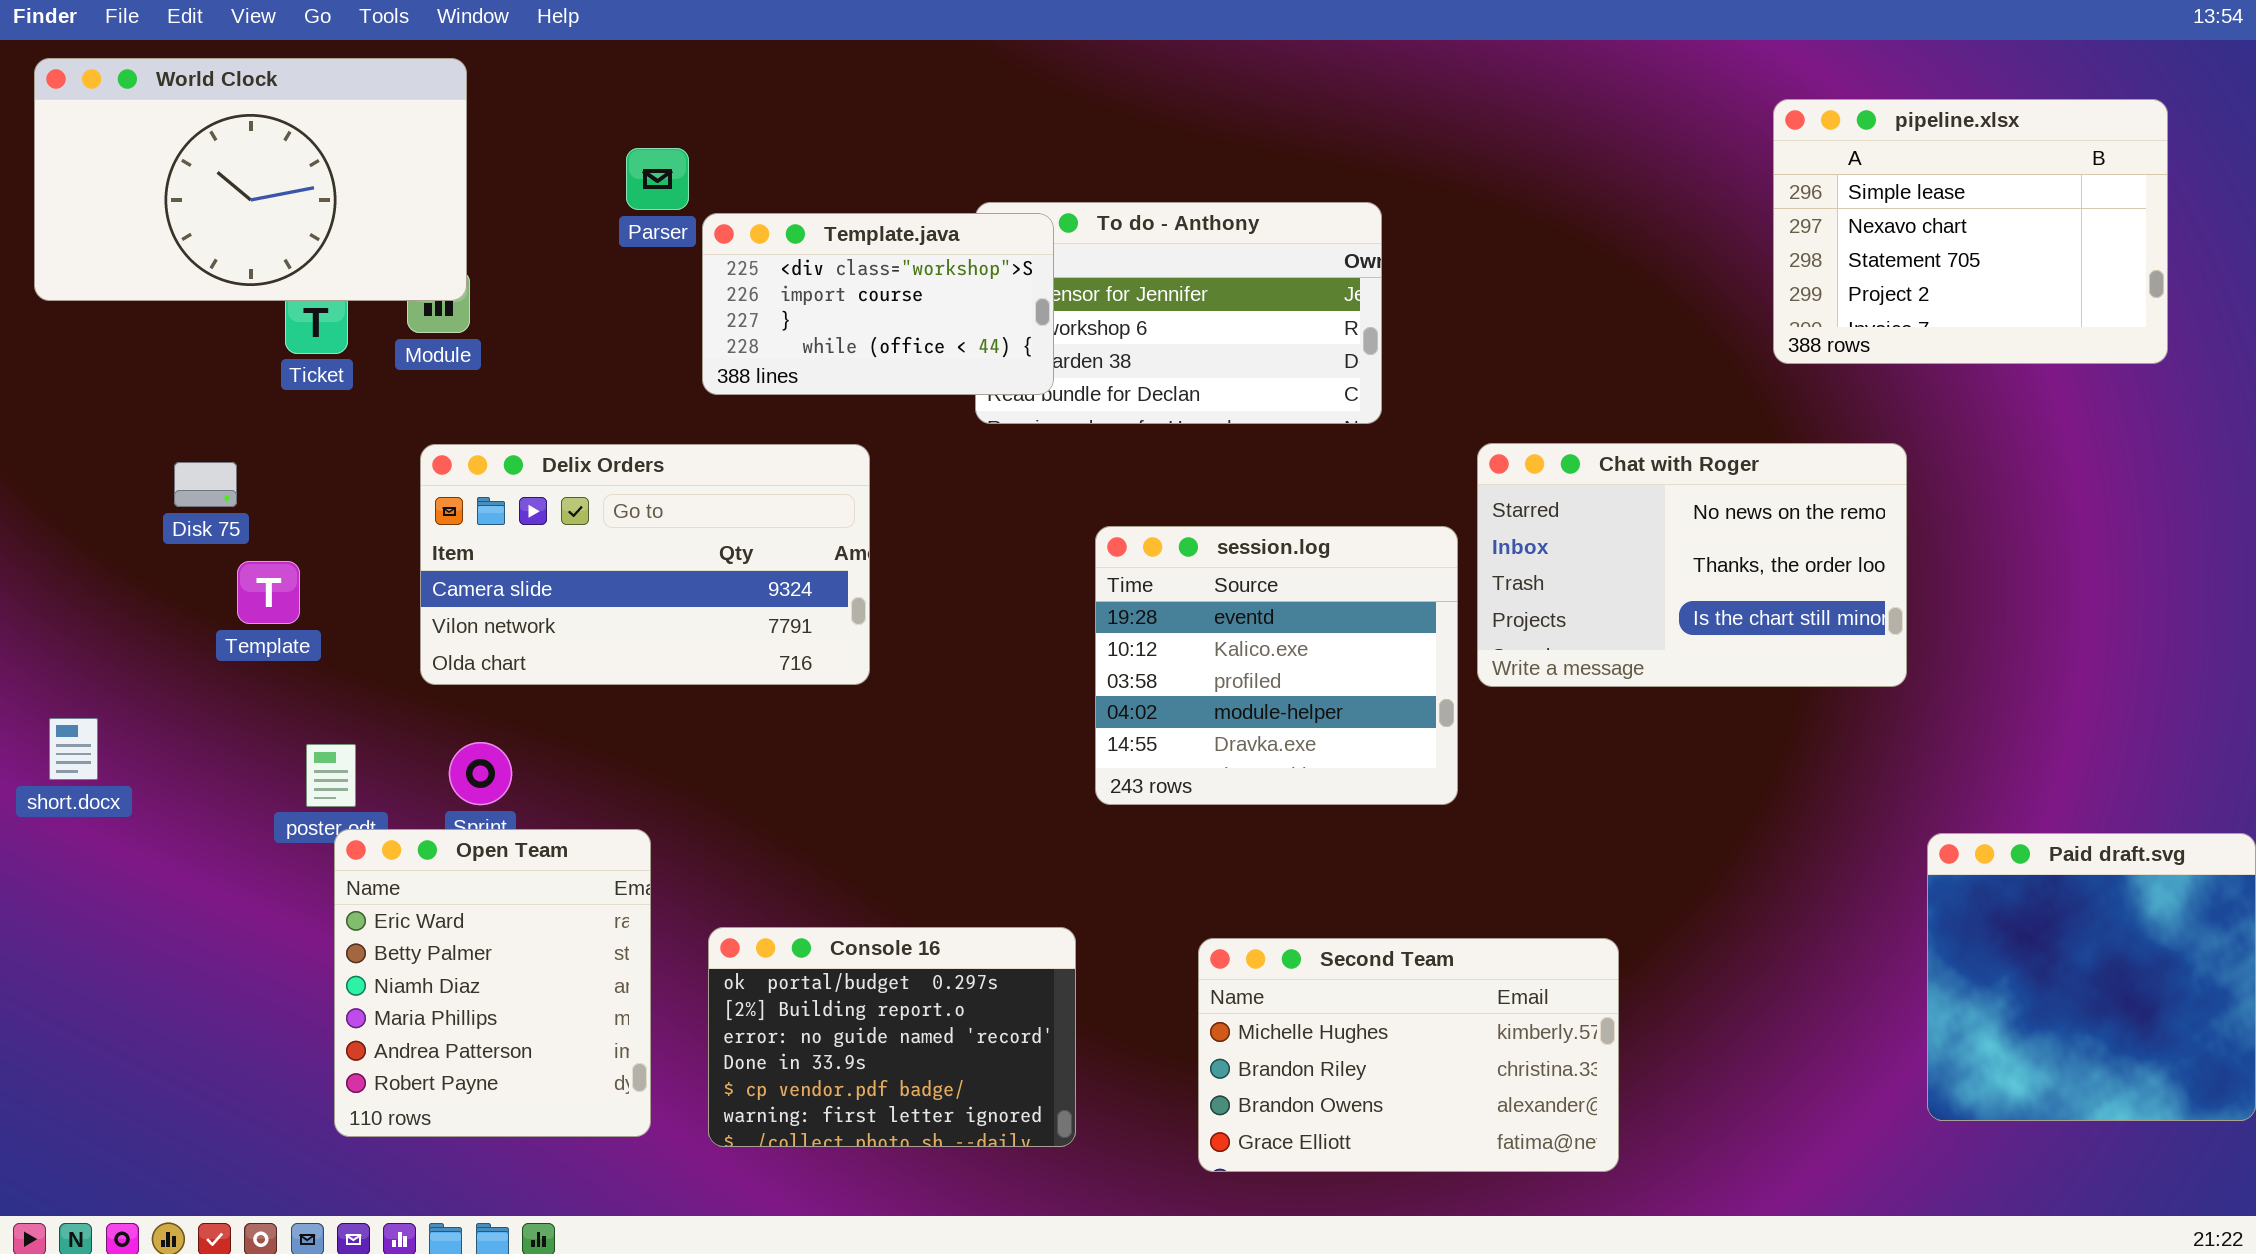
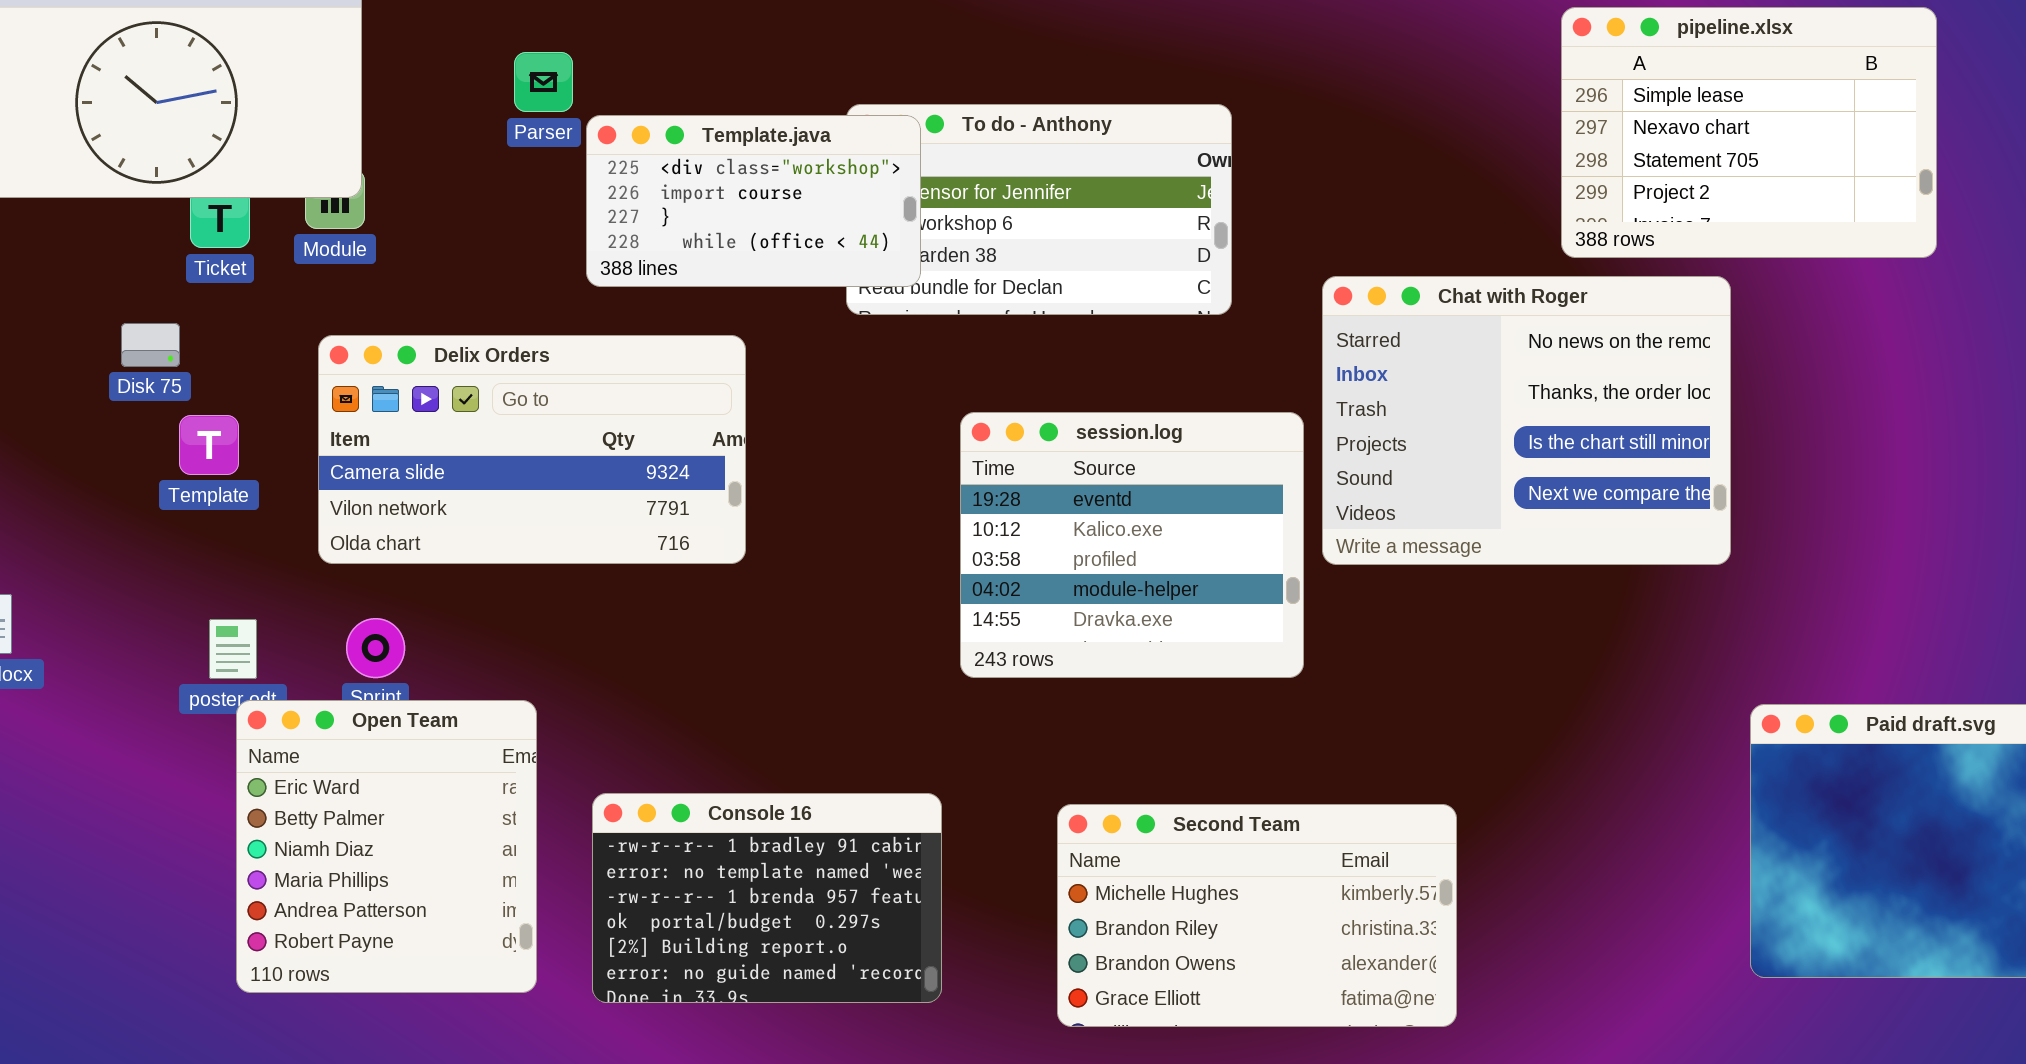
pipeline.xlsx: [1773,99,2168,364] -> [1561,7,1937,258], moved
Chat with Roger: [1477,443,1907,687] -> [1322,276,1731,565], resized
Disk 75: [174,462,237,507] -> [121,323,180,367], moved
Template: [237,561,300,624] -> [179,415,239,475], moved
Console 16: [708,927,1076,1147] -> [592,793,942,1003], scrolled up 3 rows

